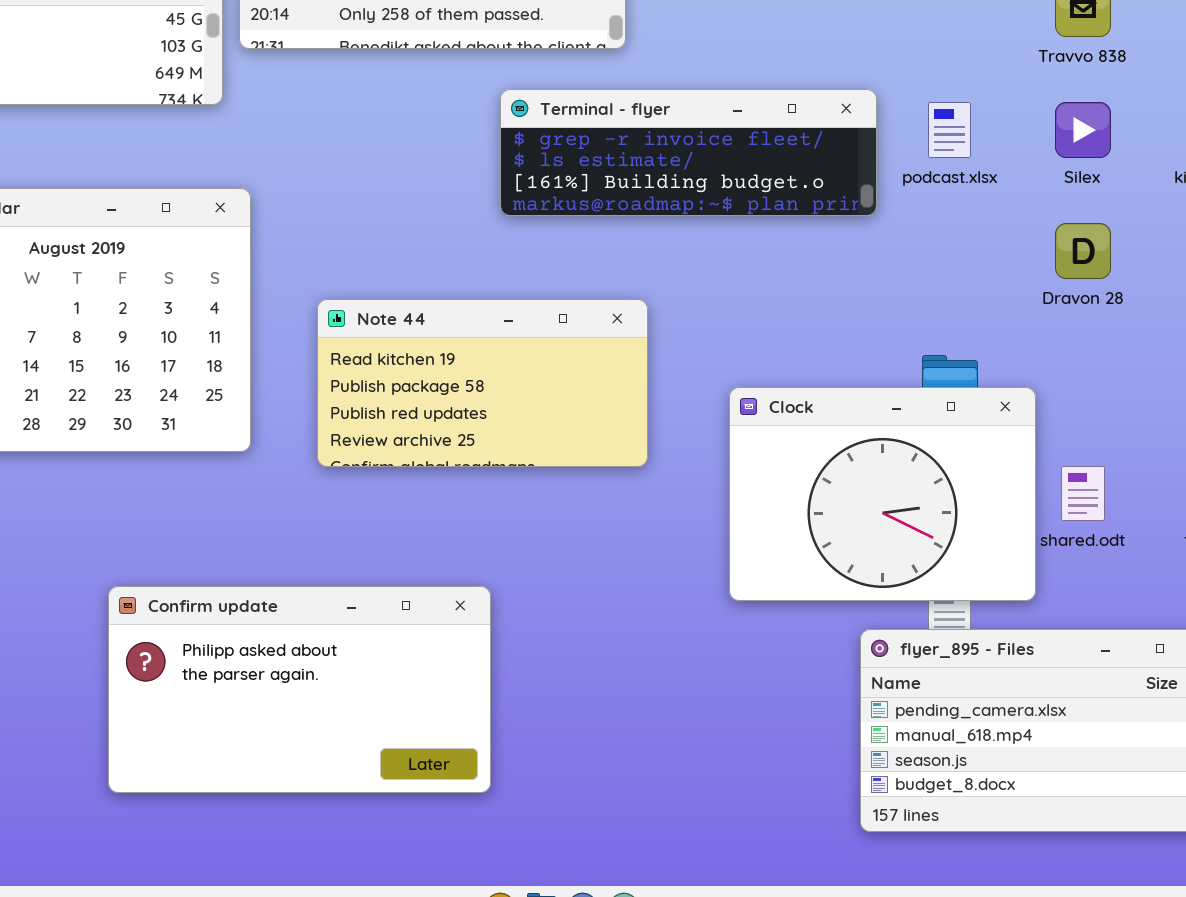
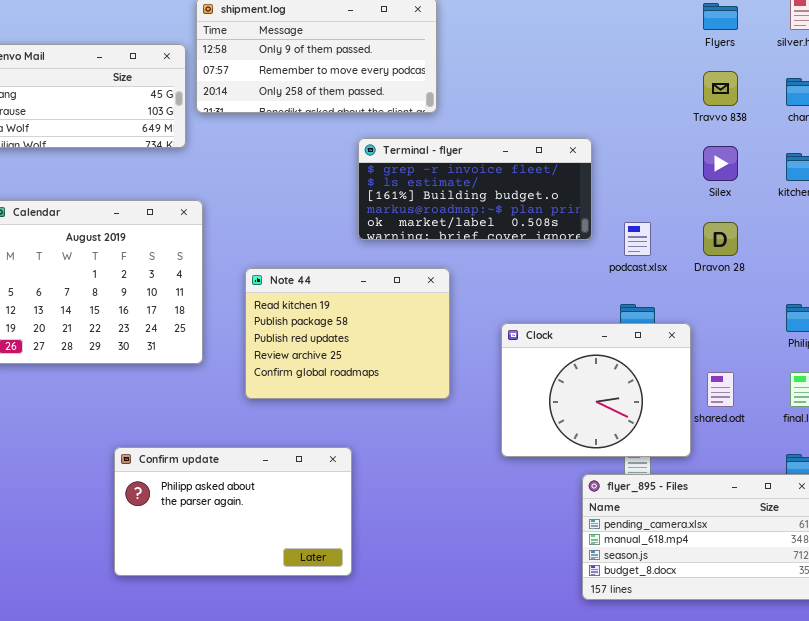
Terminal - flyer: [500,89,877,216] -> [358,138,592,240], resized
podcast.xlsx: [928,102,971,158] -> [624,222,651,256], moved
Note 44: [317,299,648,467] -> [245,268,450,399], resized

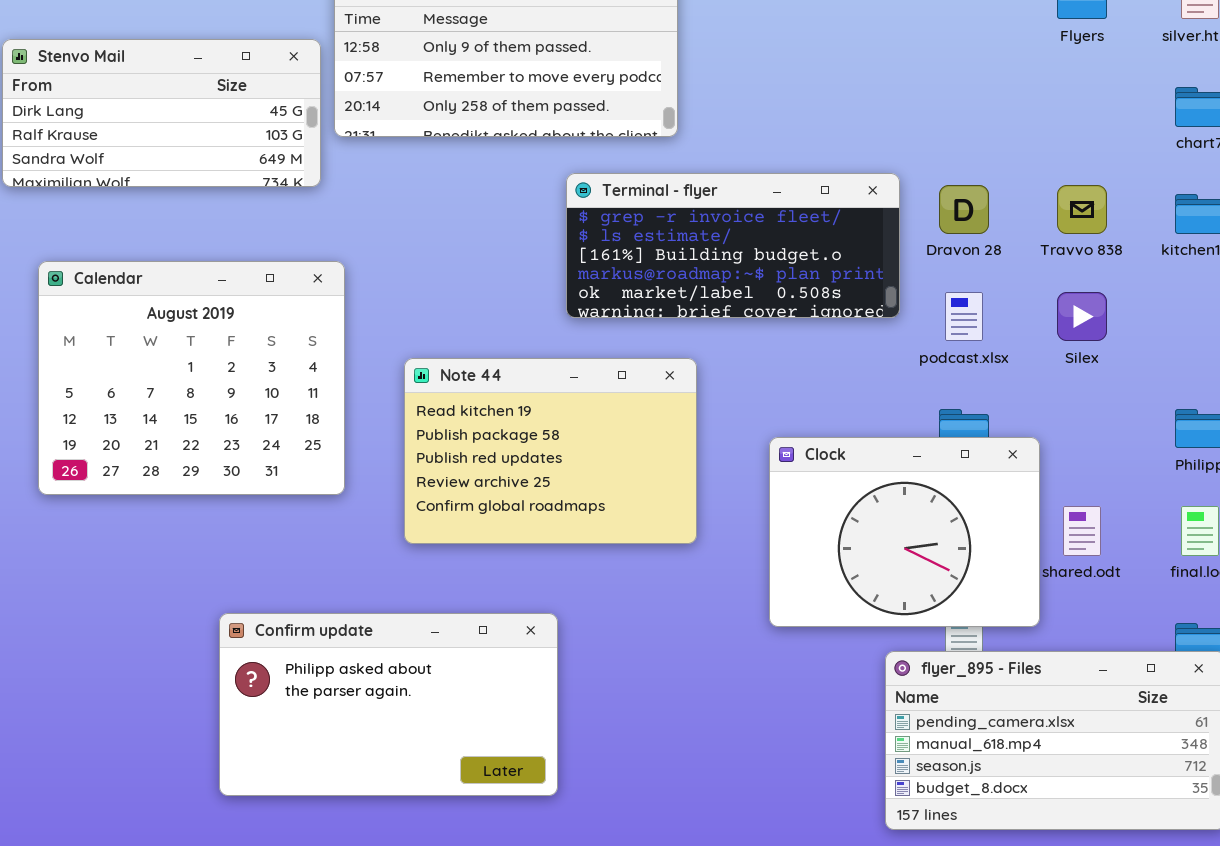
Travvo 838: [703,71,738,106] -> [1057,185,1107,234], moved
Silex: [703,146,738,181] -> [1057,292,1107,341], moved
Dravon 28: [703,222,738,256] -> [939,185,989,234], moved

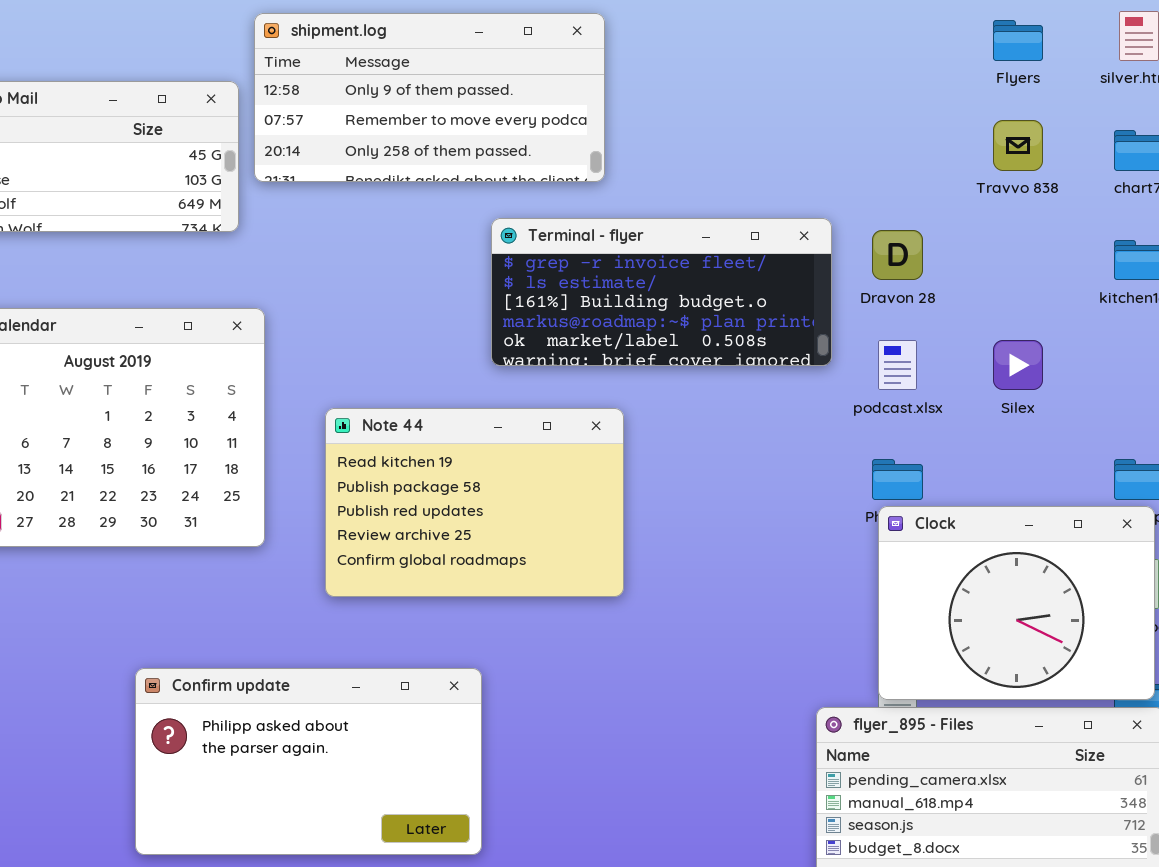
Travvo 838: [1057,185,1107,234] -> [993,120,1043,171], moved
Clock: [769,437,1040,627] -> [878,506,1155,700], moved

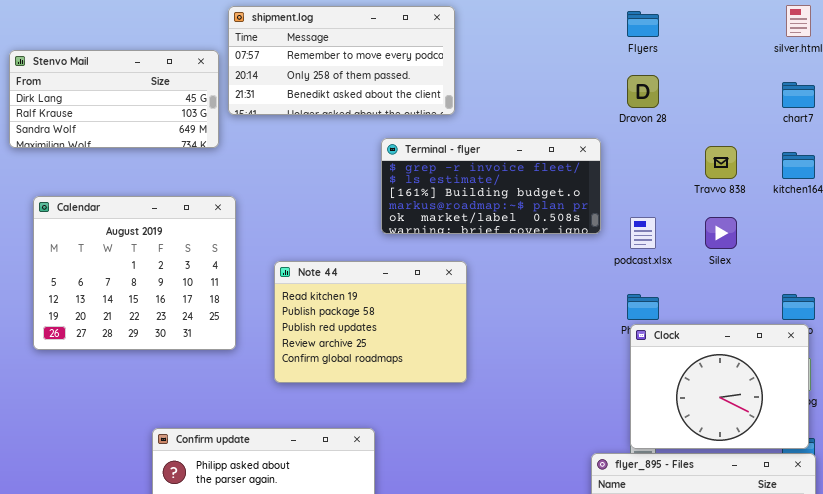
shipment.log: [254,13,605,182] -> [228,6,455,115], scrolled down 1 row
Flyers: [993,20,1043,61] -> [627,11,659,37], moved
Travvo 838: [993,120,1043,171] -> [705,146,737,179], moved
Dravon 28: [872,230,923,280] -> [627,75,659,108], moved

